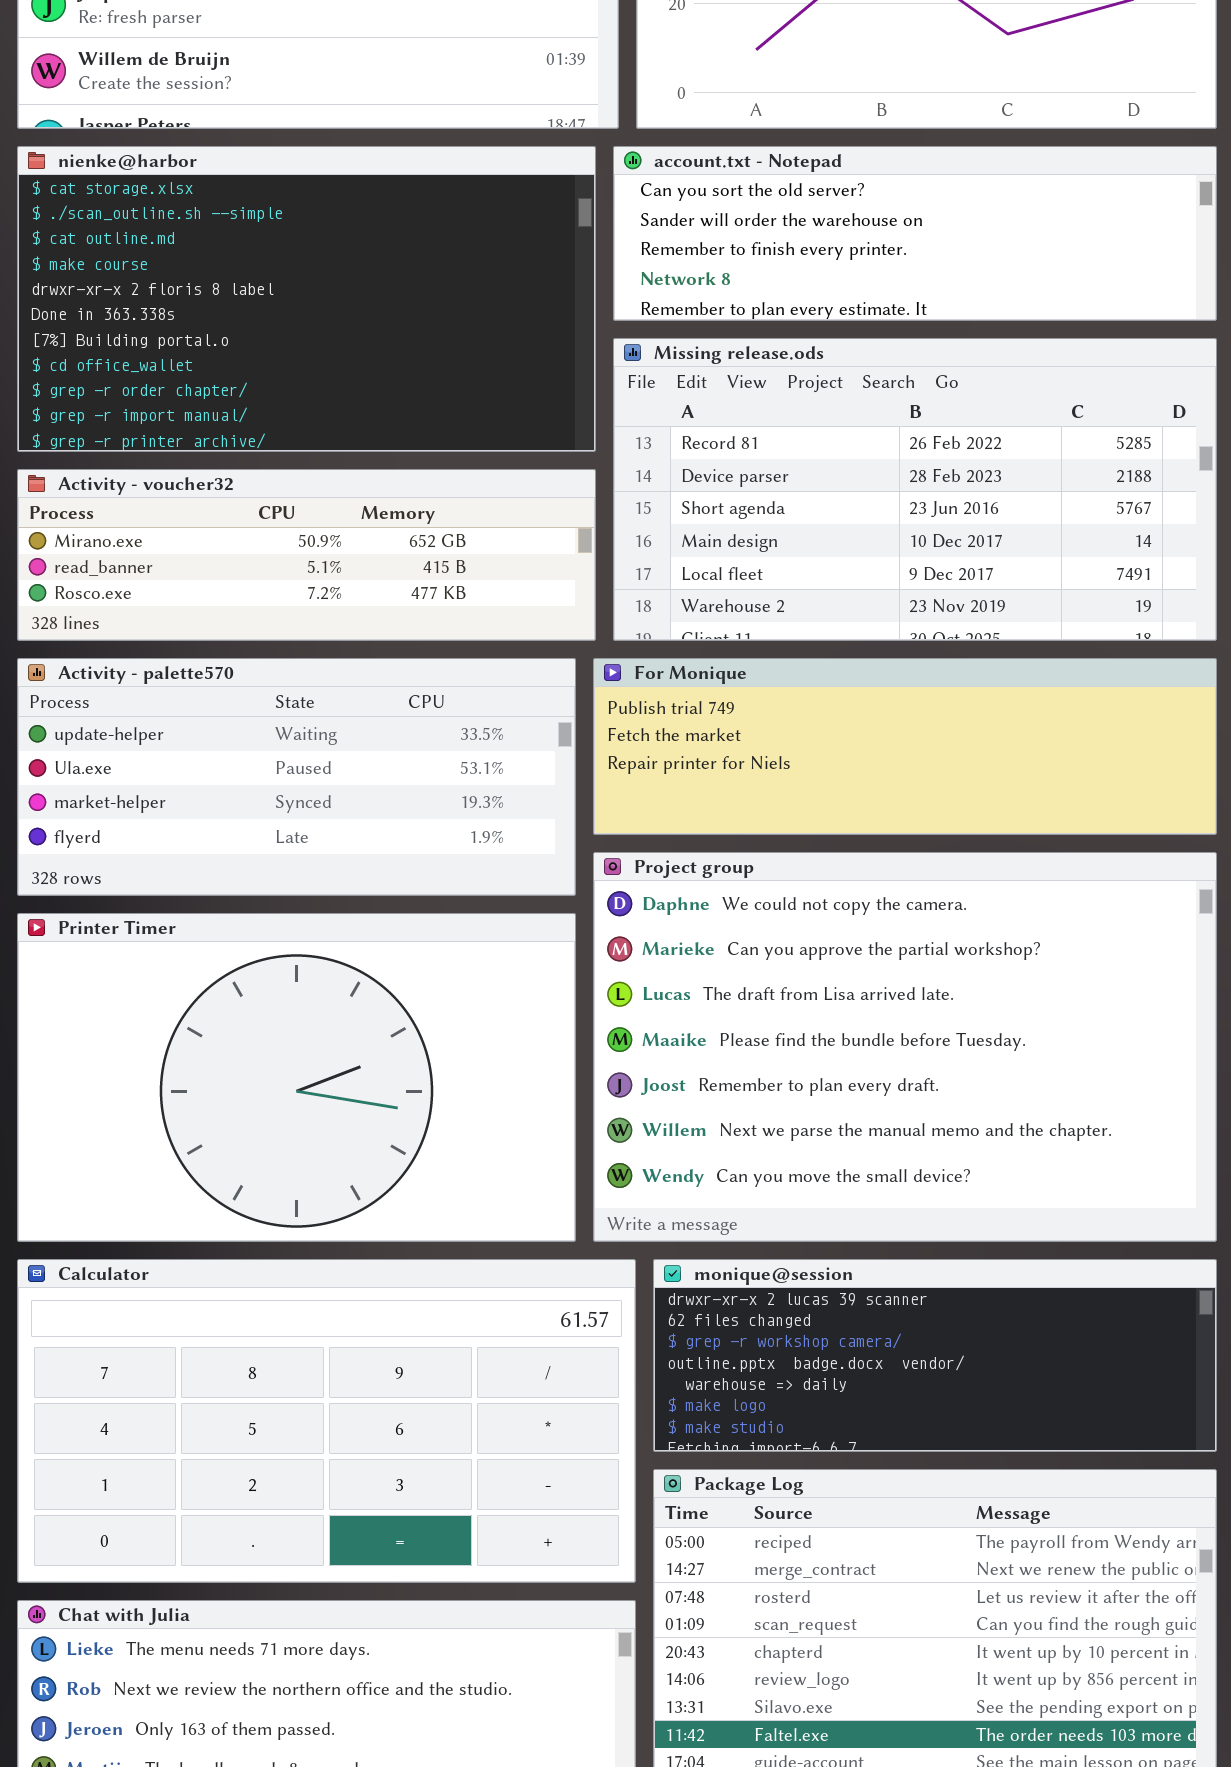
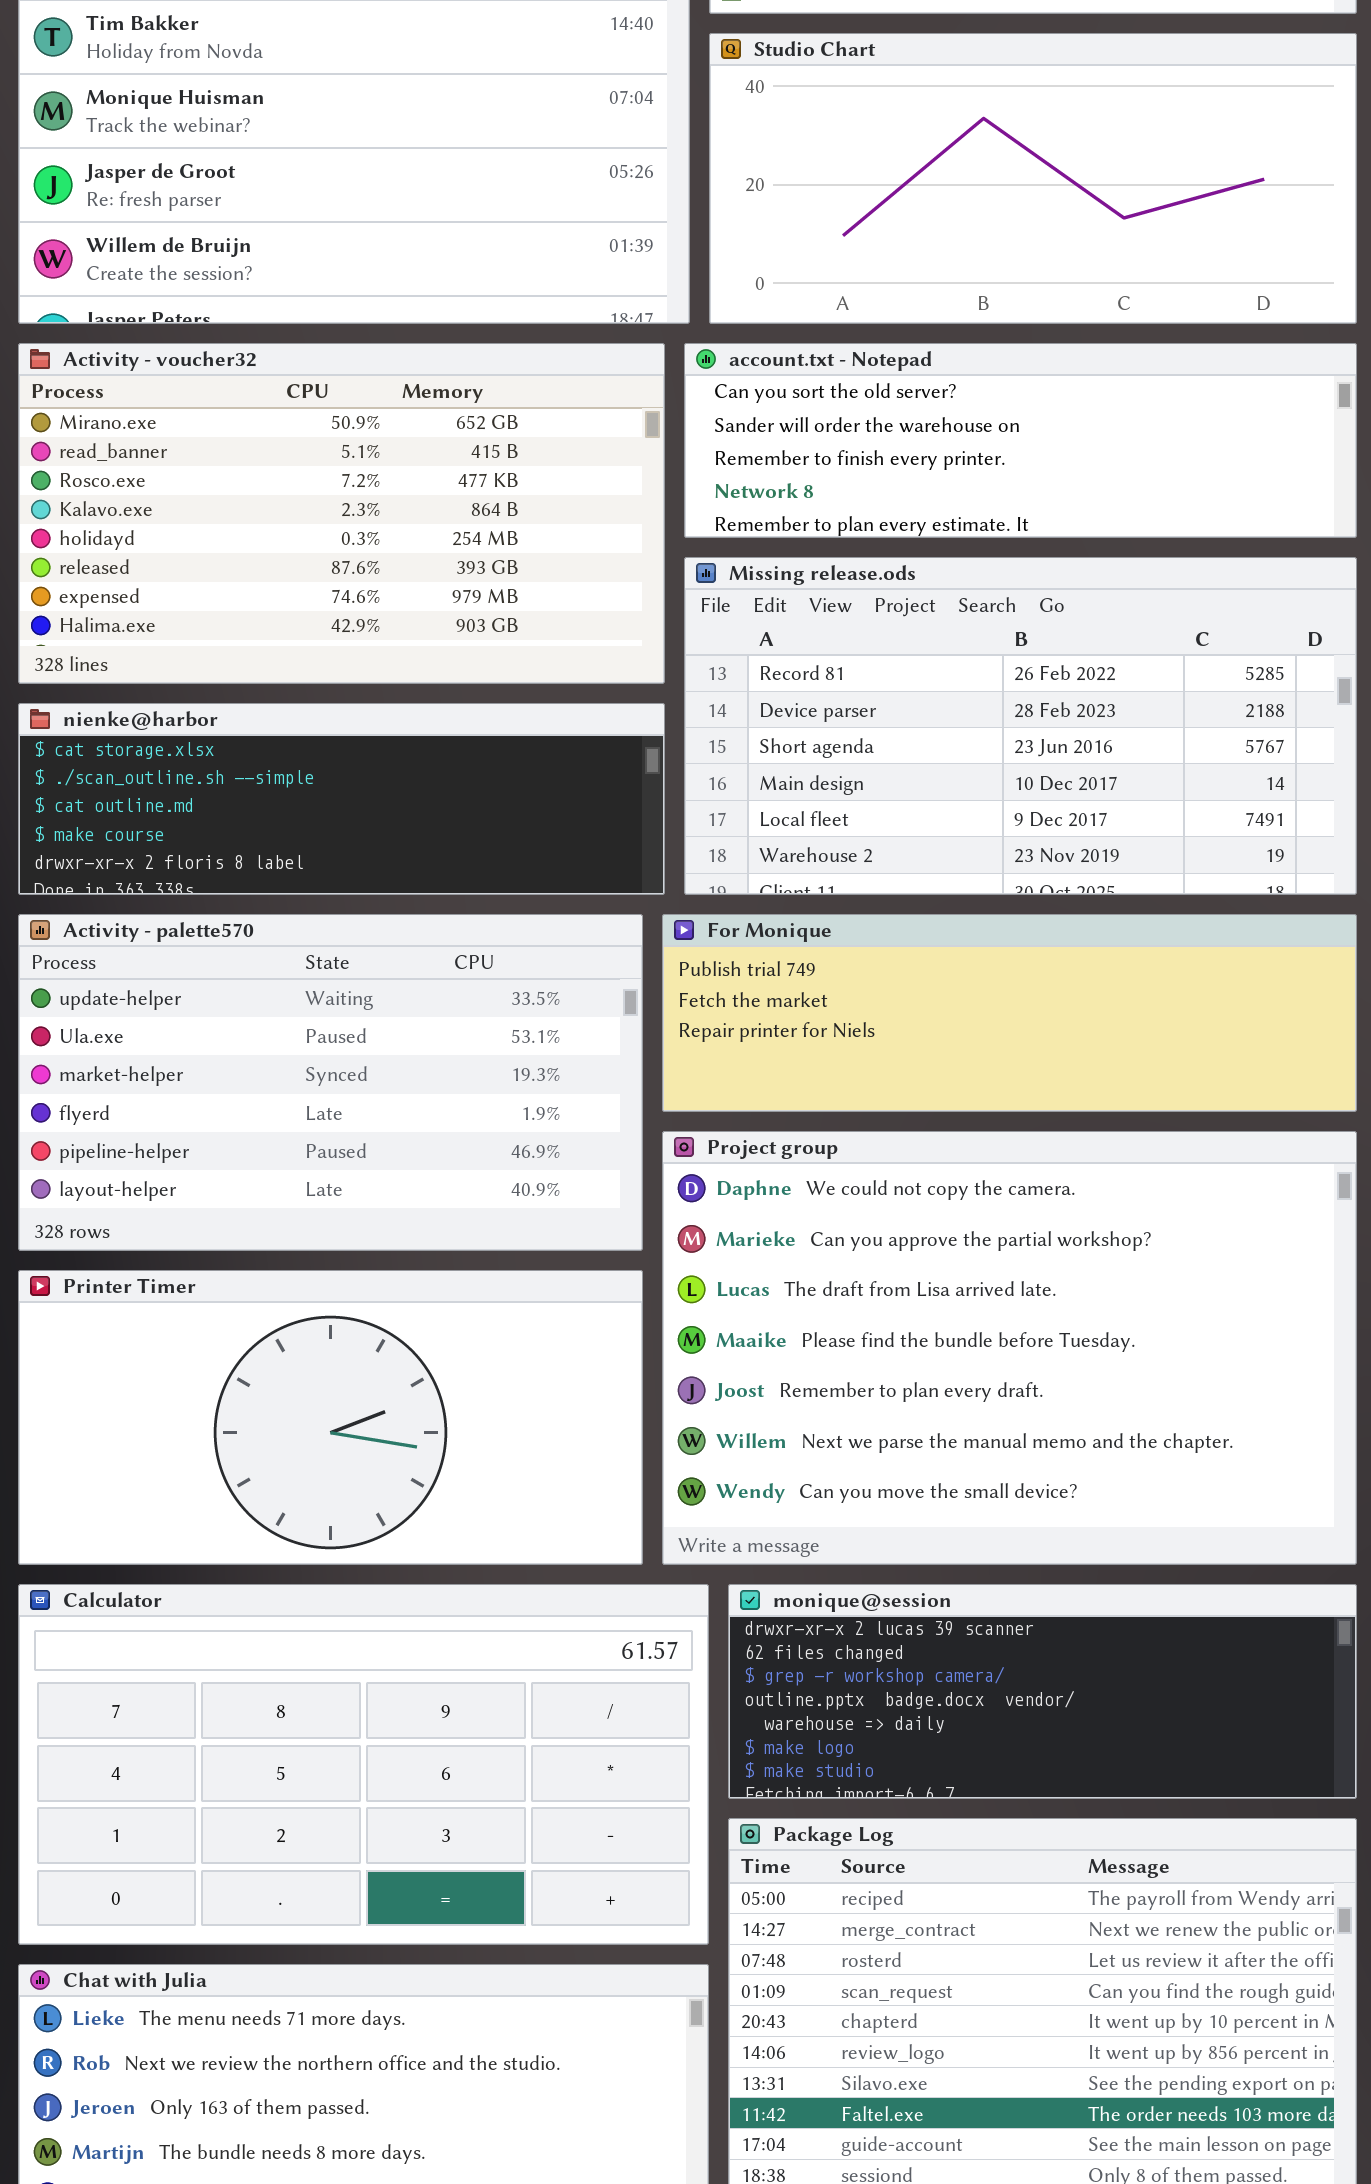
nienke@harbor: [17,146,596,452] -> [18,703,665,895], moved, resized
Activity - voucher32: [17,469,596,641] -> [18,343,665,684], moved, resized
Activity - palette570: [17,658,576,896] -> [18,914,643,1251], resized
Printer Timer: [17,913,576,1242] -> [18,1270,643,1565], resized

